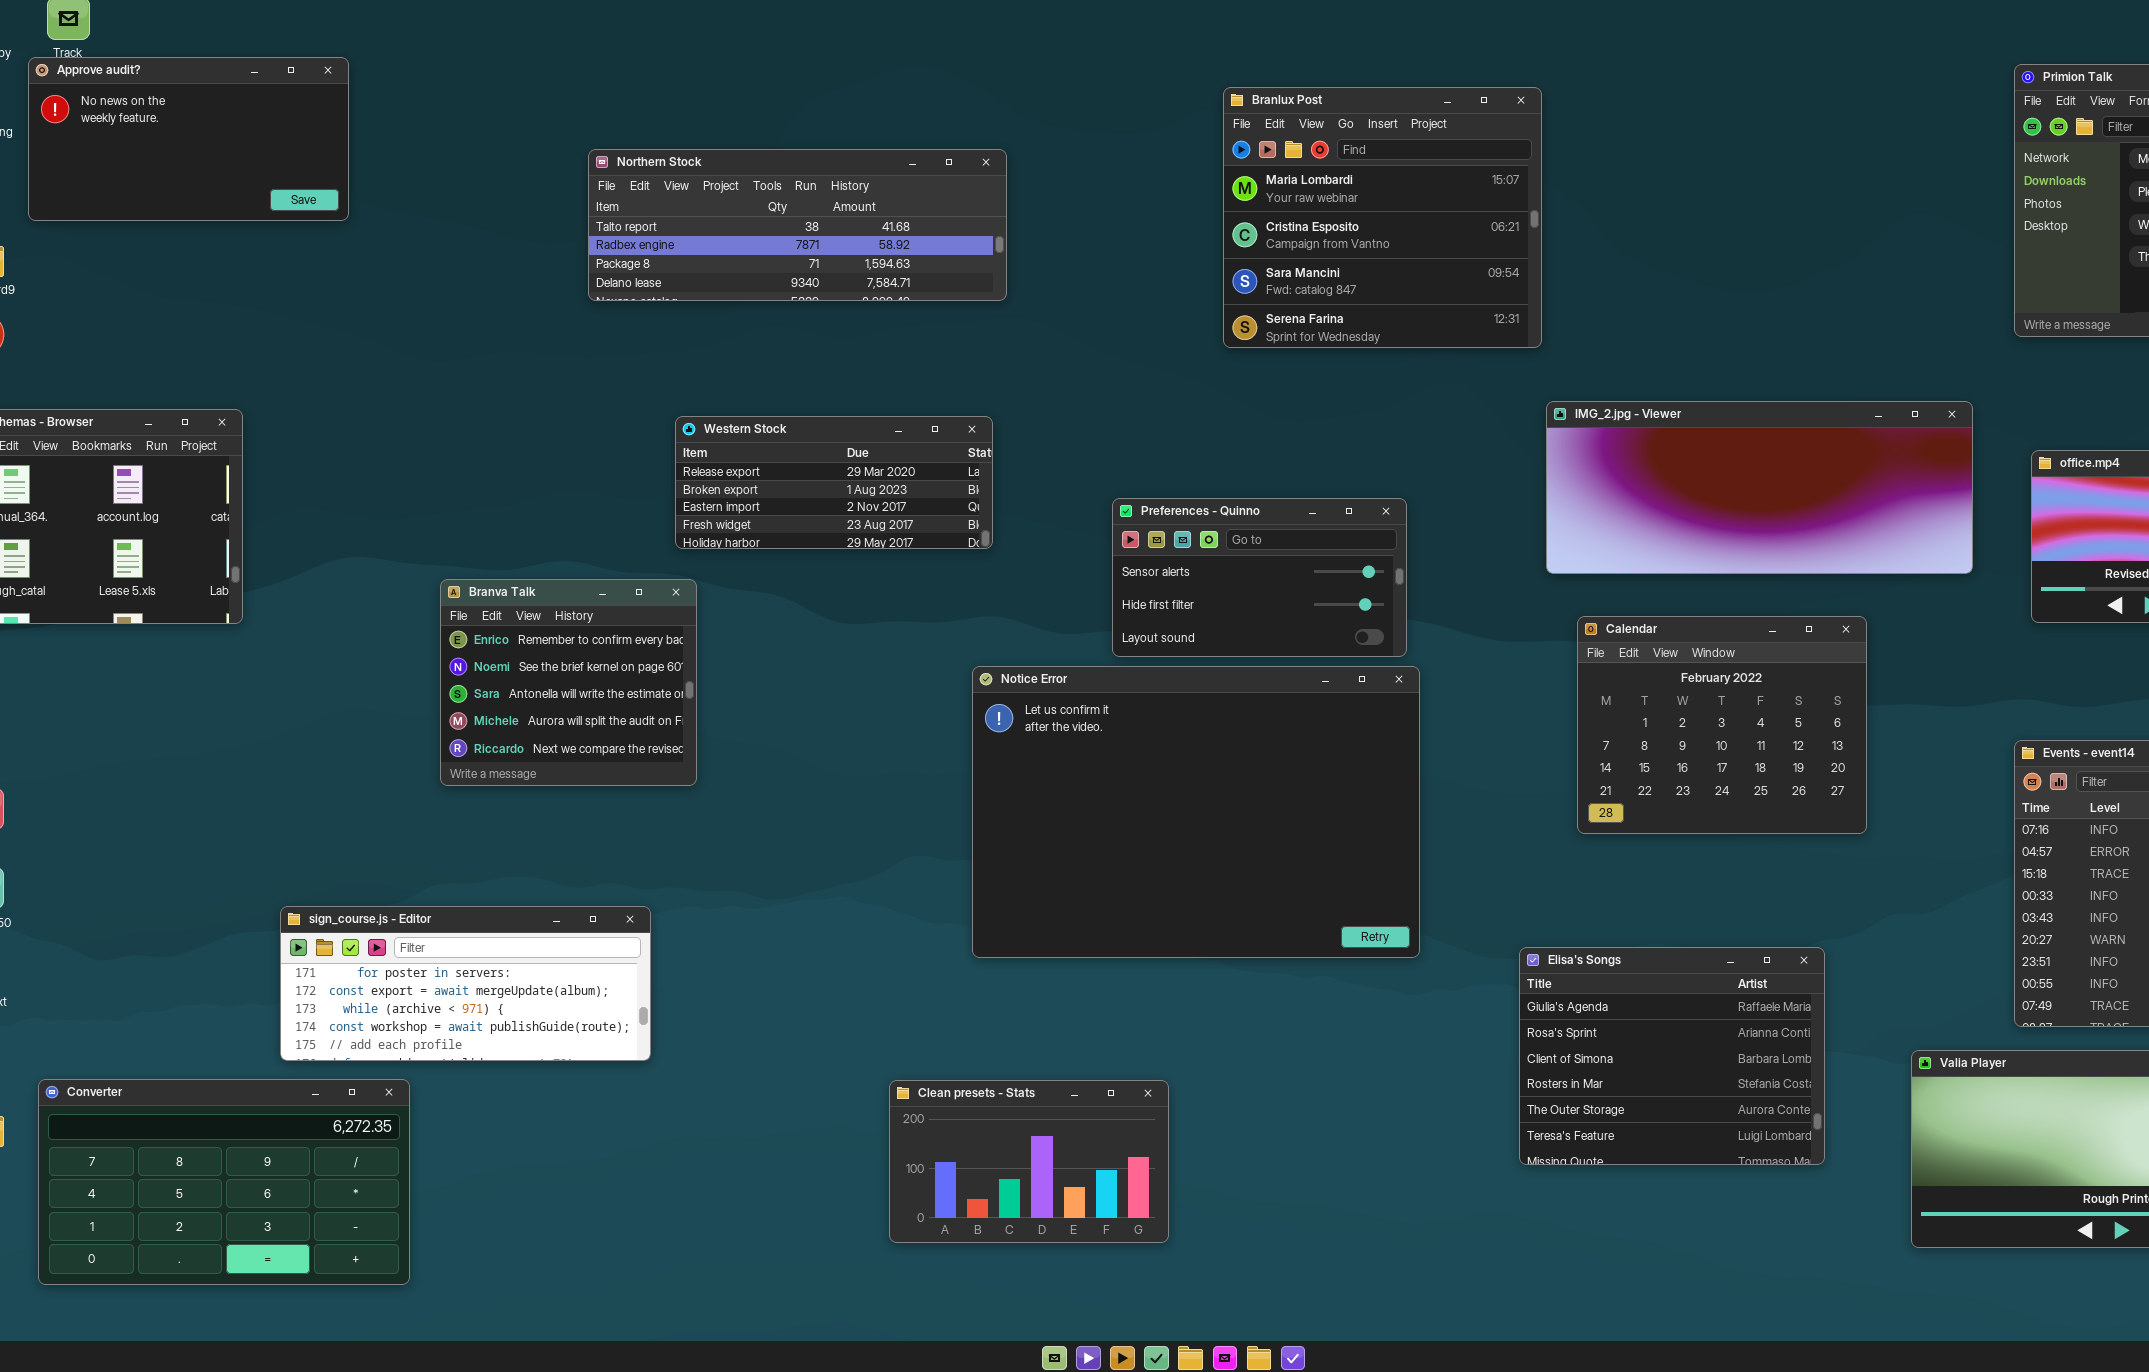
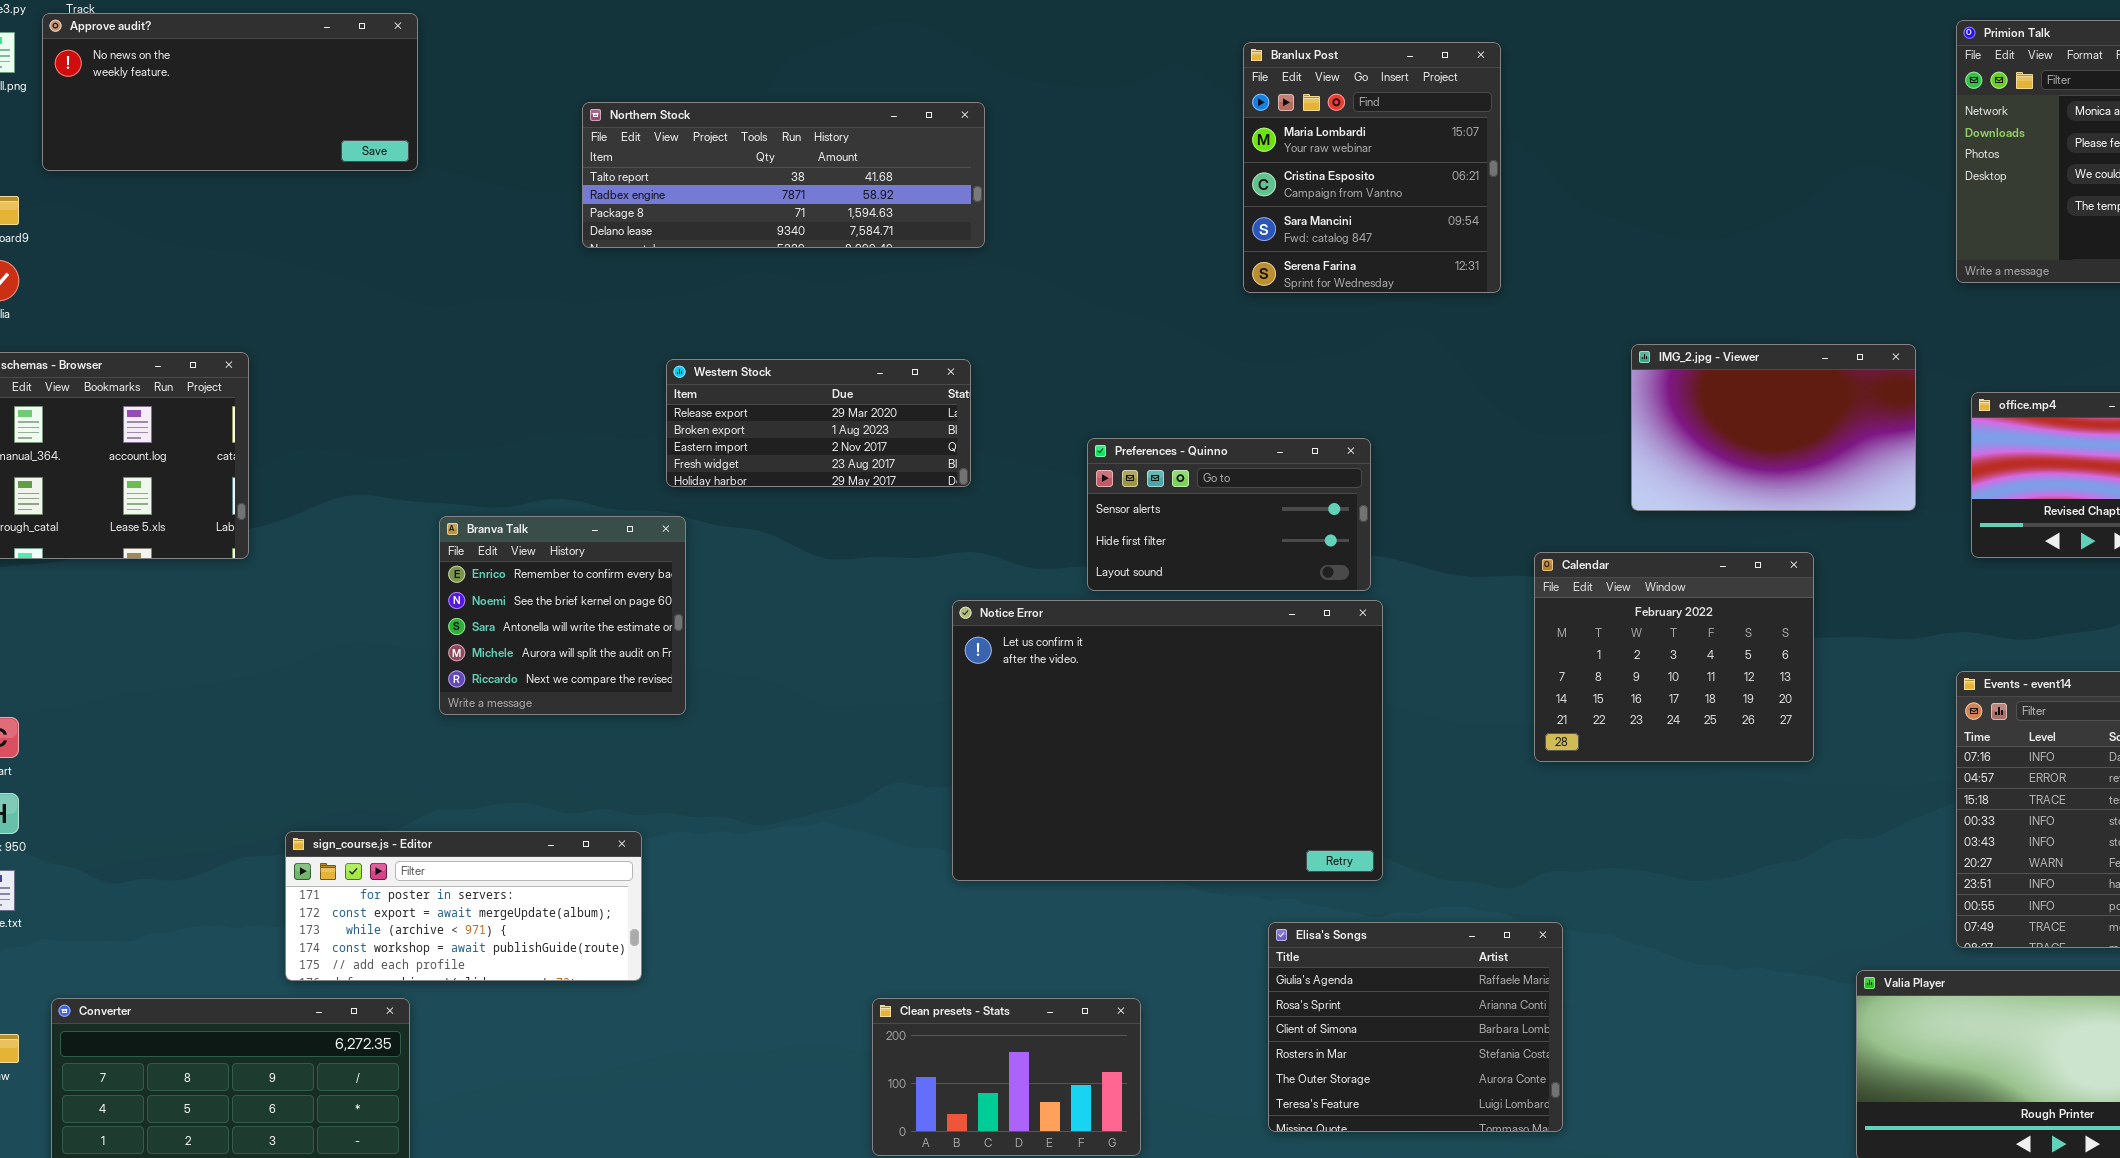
Approve audit?: [28,57,349,221] -> [42,13,418,171], resized
Branlux Post: [1223,87,1542,348] -> [1243,42,1501,293], resized
IMG_2.jpg - Viewer: [1546,401,1973,574] -> [1631,344,1916,511], resized
Elisa's Songs: [1519,947,1825,1165] -> [1268,922,1563,1132], moved

